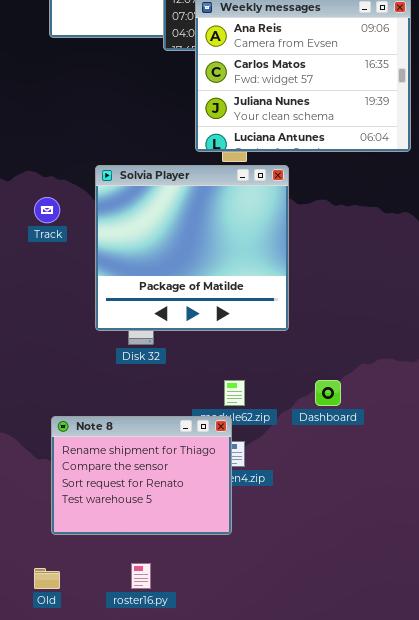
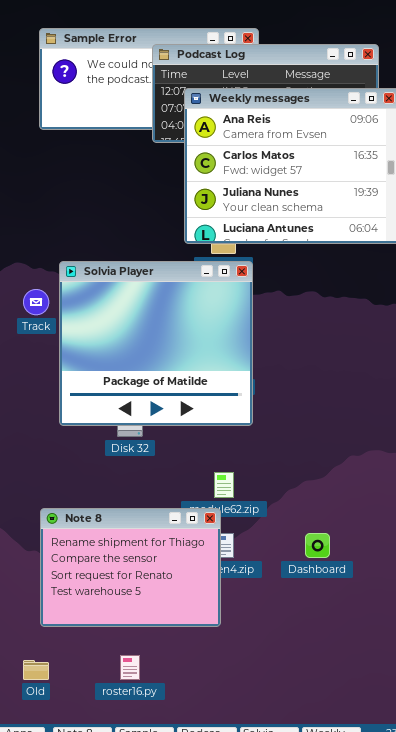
Solvia Player: [95,165,289,331] -> [59,261,253,426], moved
Dashboard: [315,380,341,406] -> [305,533,330,558], moved

